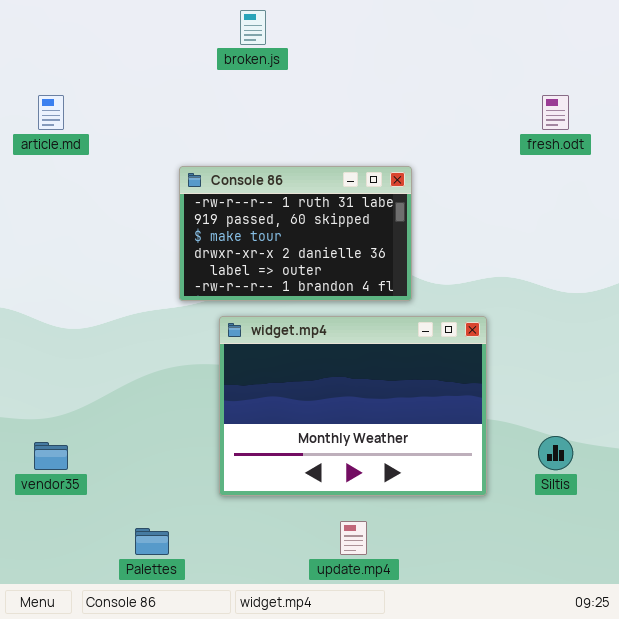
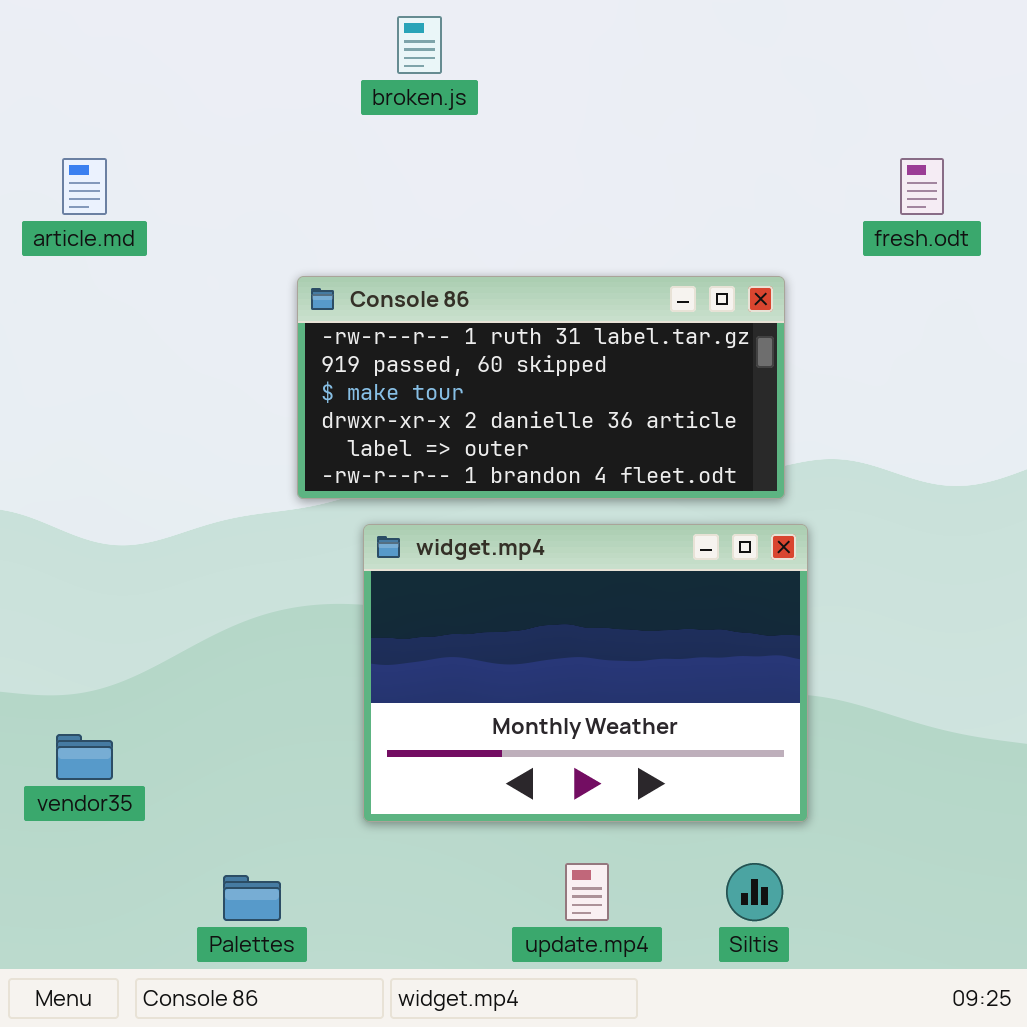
Console 86: [179,166,412,301] -> [297,276,785,499], resized
Siltis: [538,436,573,470] -> [726,863,783,921], moved

